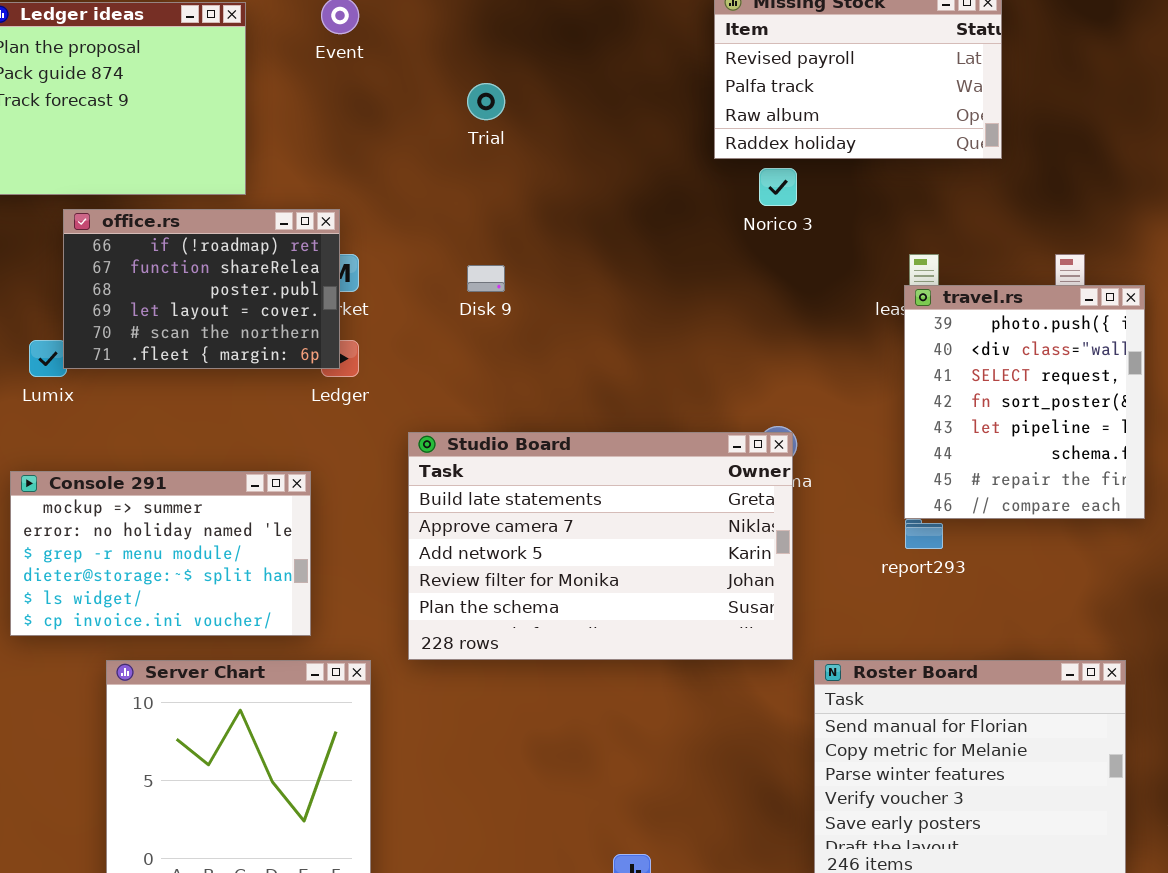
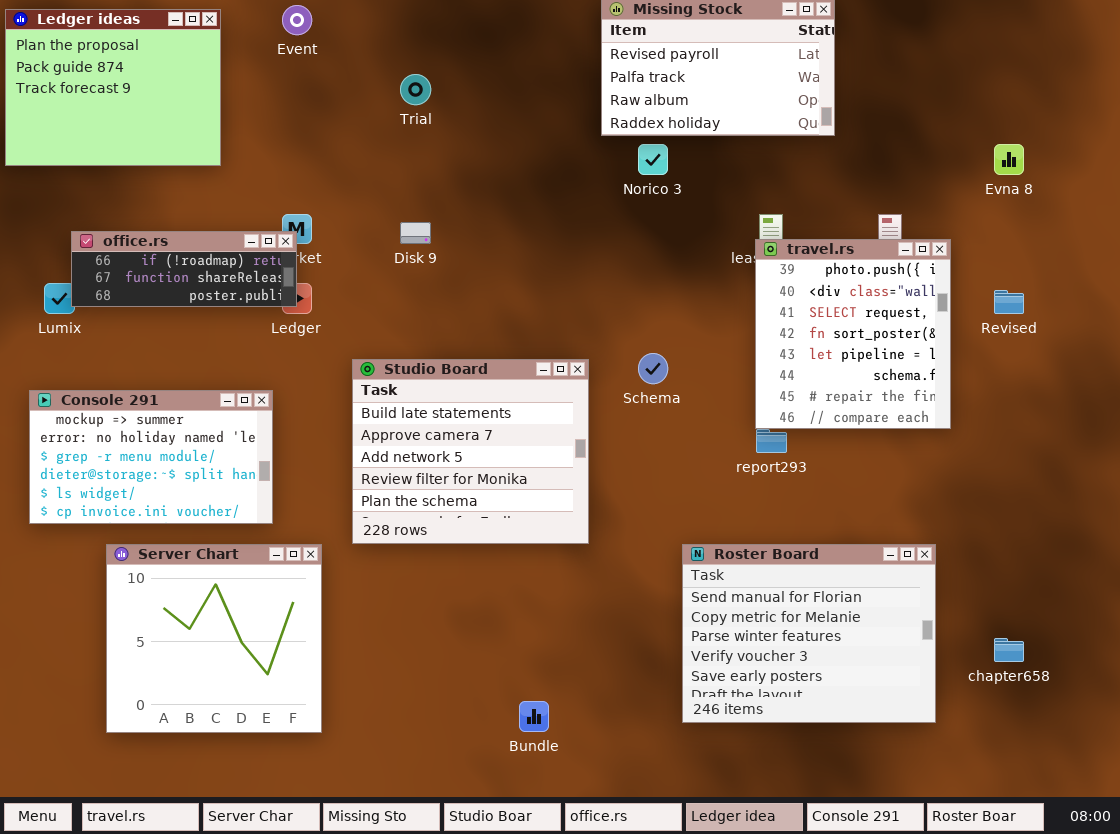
office.rs: [63,209,340,369] -> [71,231,297,307], resized
Studio Board: [408,432,793,660] -> [352,359,589,544], resized

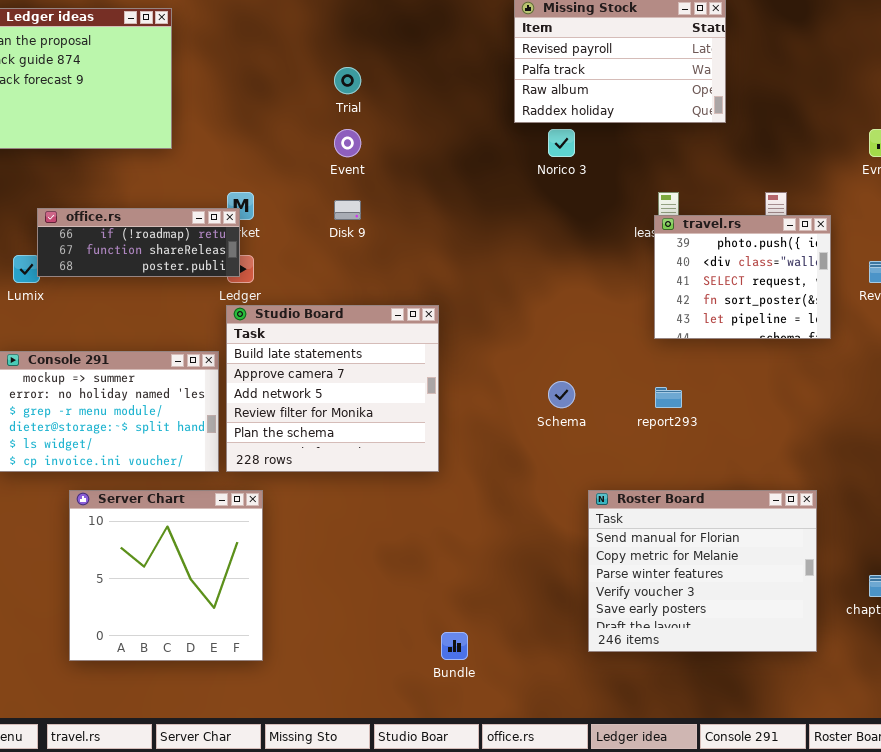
Event: [282,5,312,35] -> [334,129,361,157], moved
travel.rs: [755,239,951,429] -> [654,215,831,339], resized
Schema: [638,353,668,384] -> [548,381,575,408], moved
Studio Board: [352,359,589,544] -> [226,305,439,472], moved

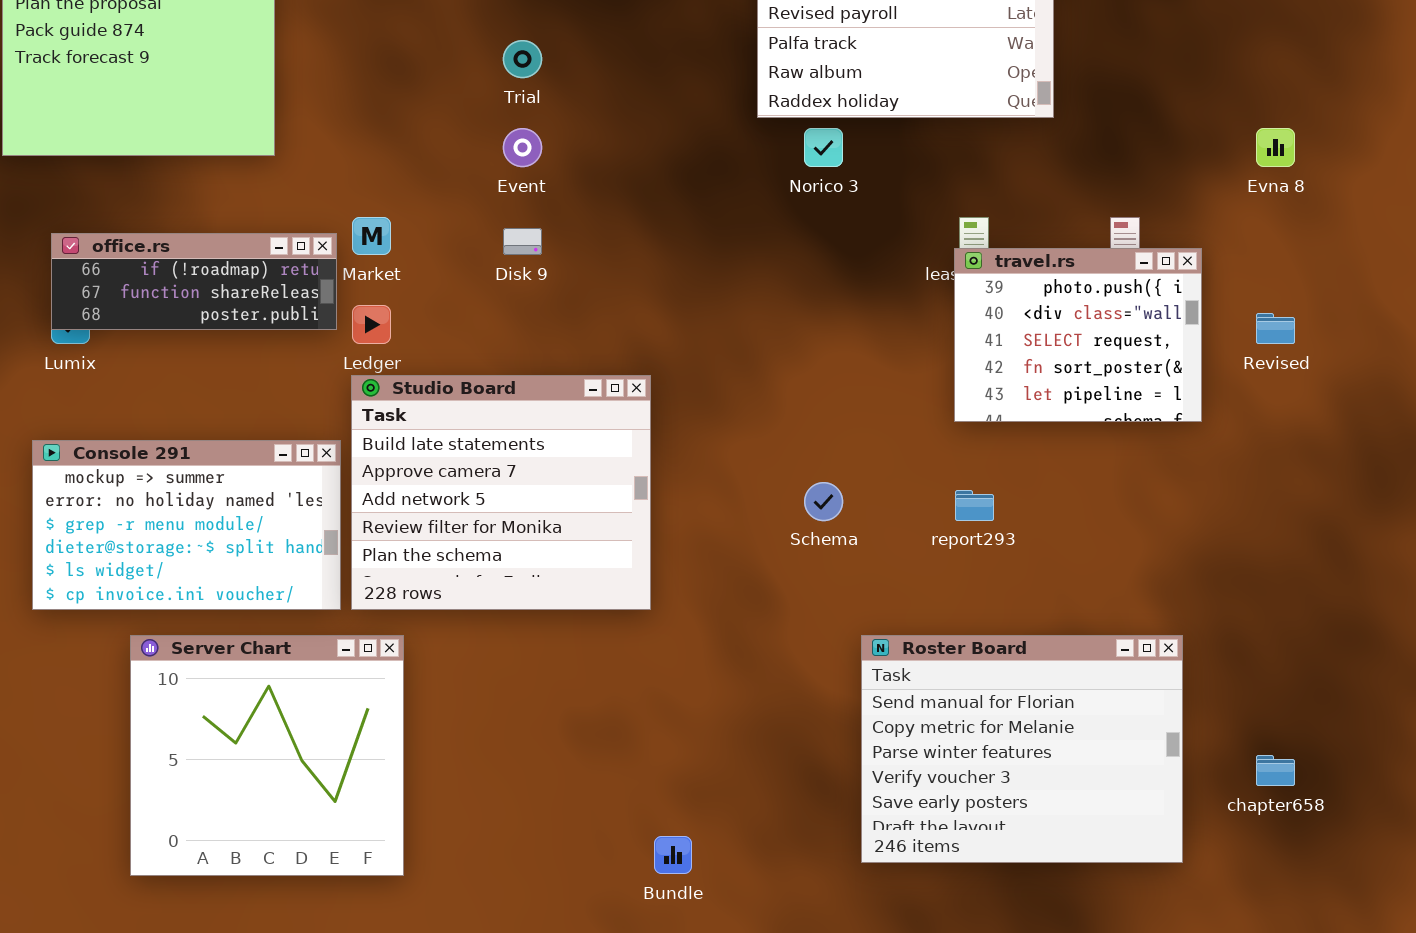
office.rs: [37,208,240,277] -> [51,233,337,330], moved

